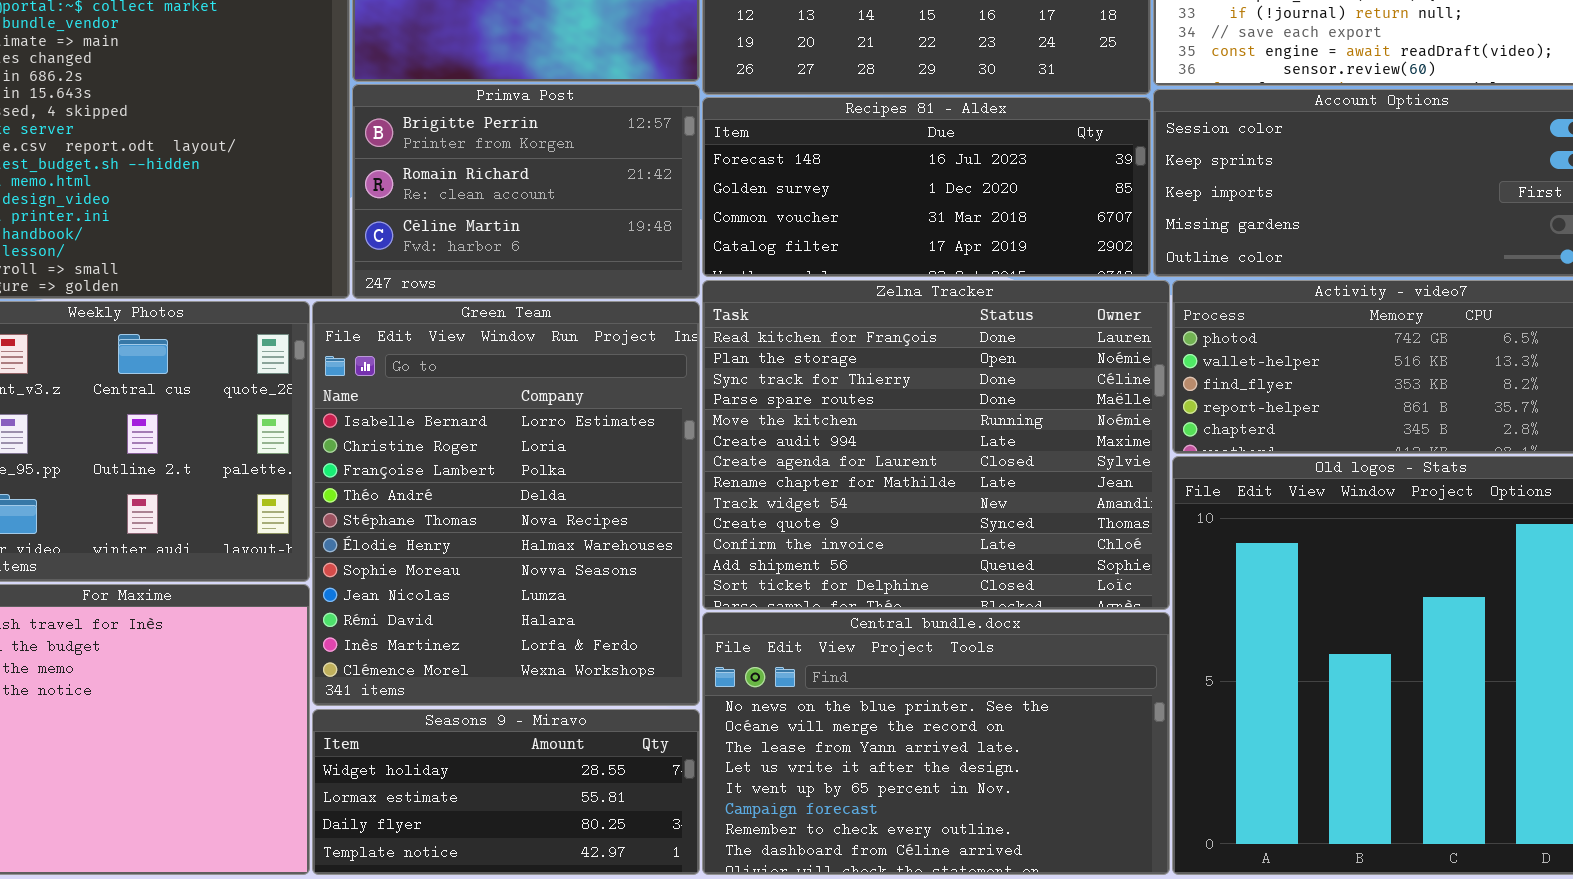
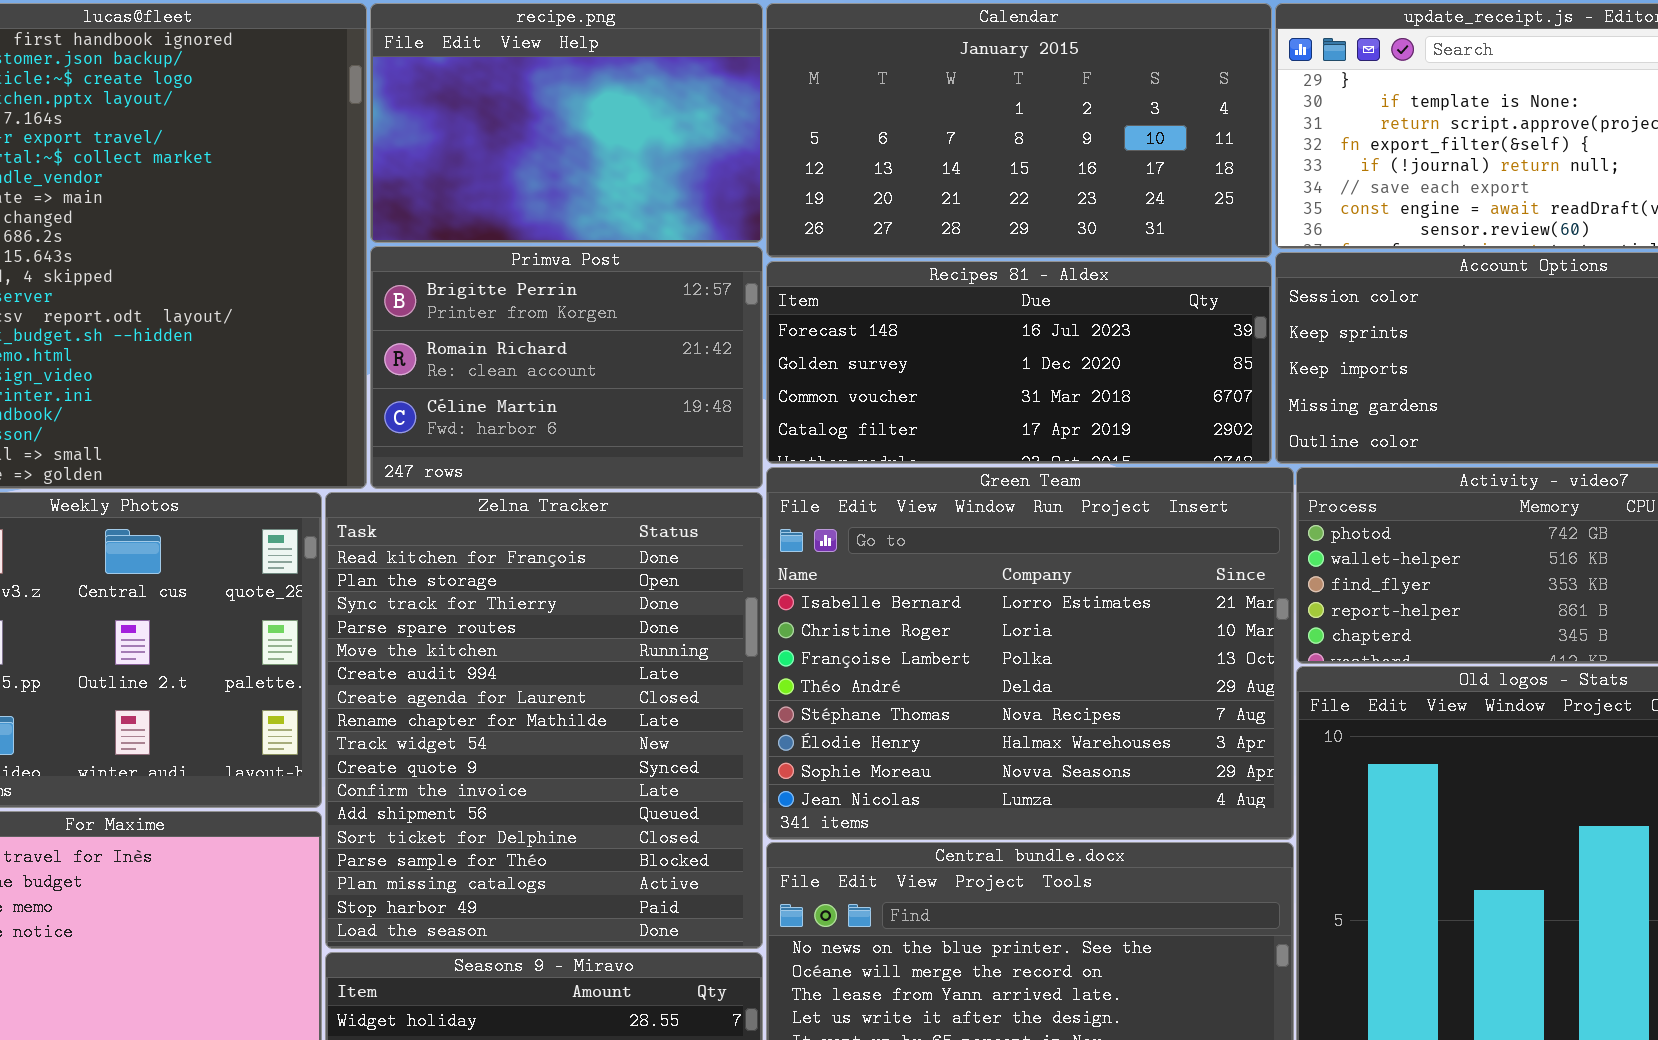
Zelna Tracker: [702,280,1170,610] -> [325,492,763,949], moved, resized
Green Team: [312,301,700,706] -> [766,467,1294,840], moved, resized

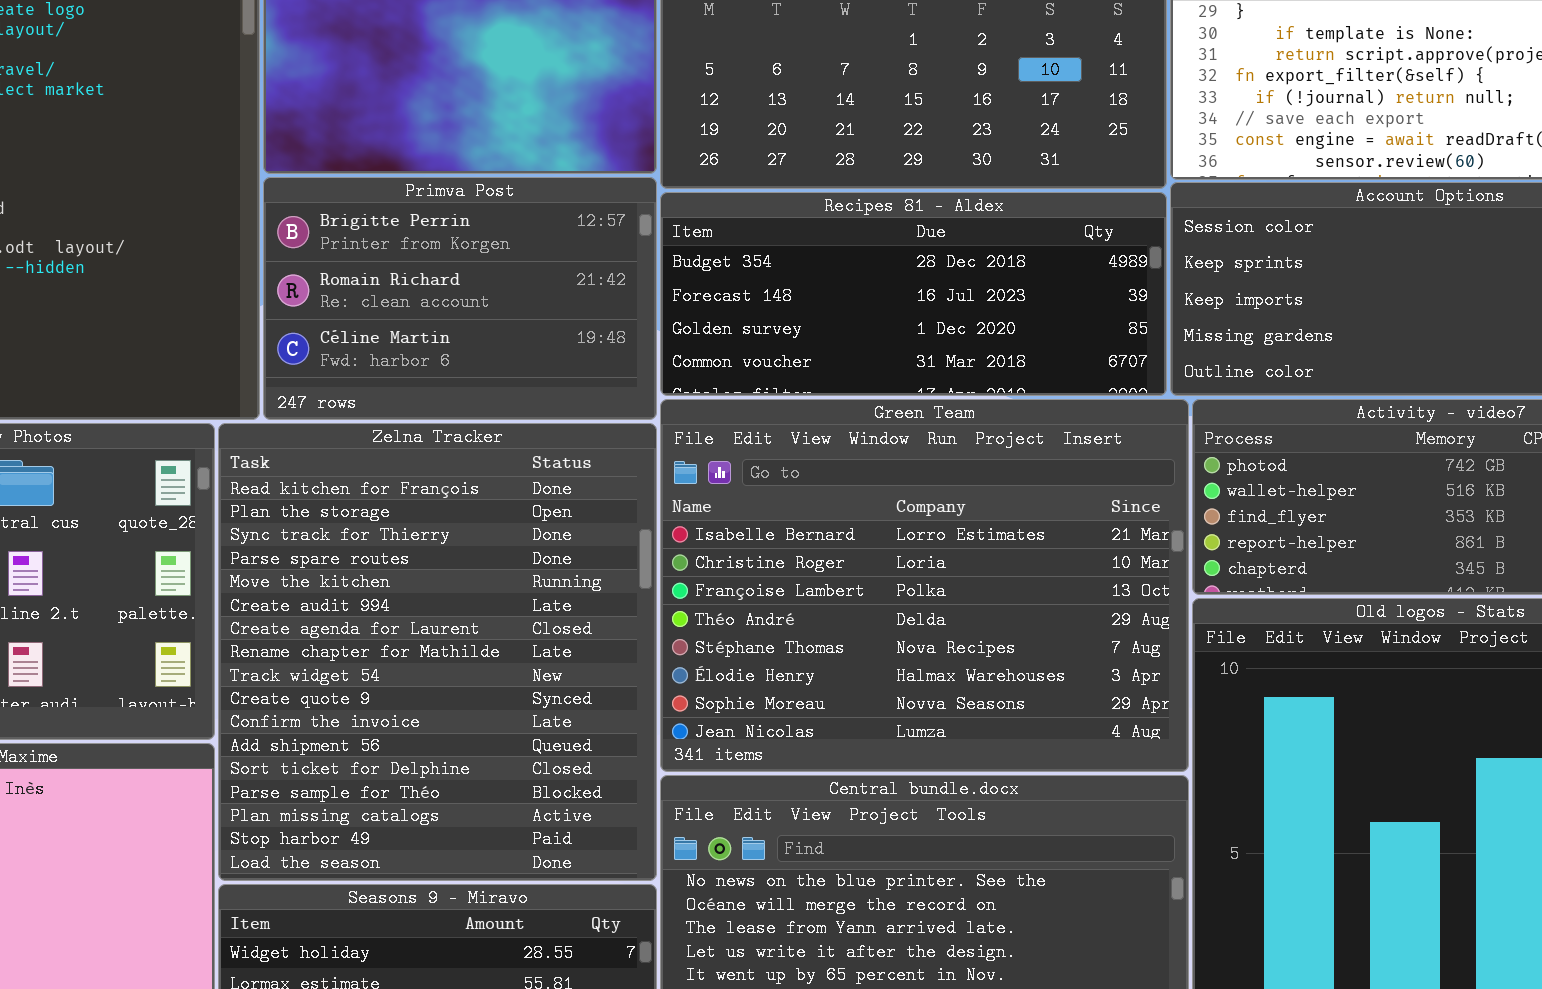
Recipes 81 - Aldex: [766,261,1272,464] -> [660,192,1167,396], scrolled up 1 row

